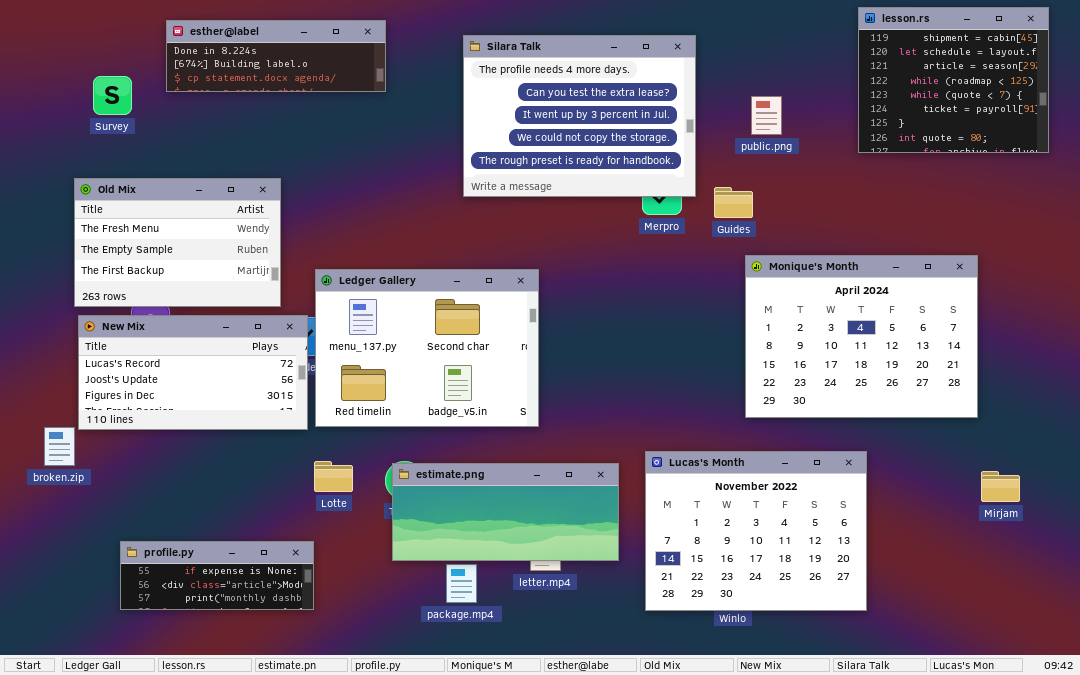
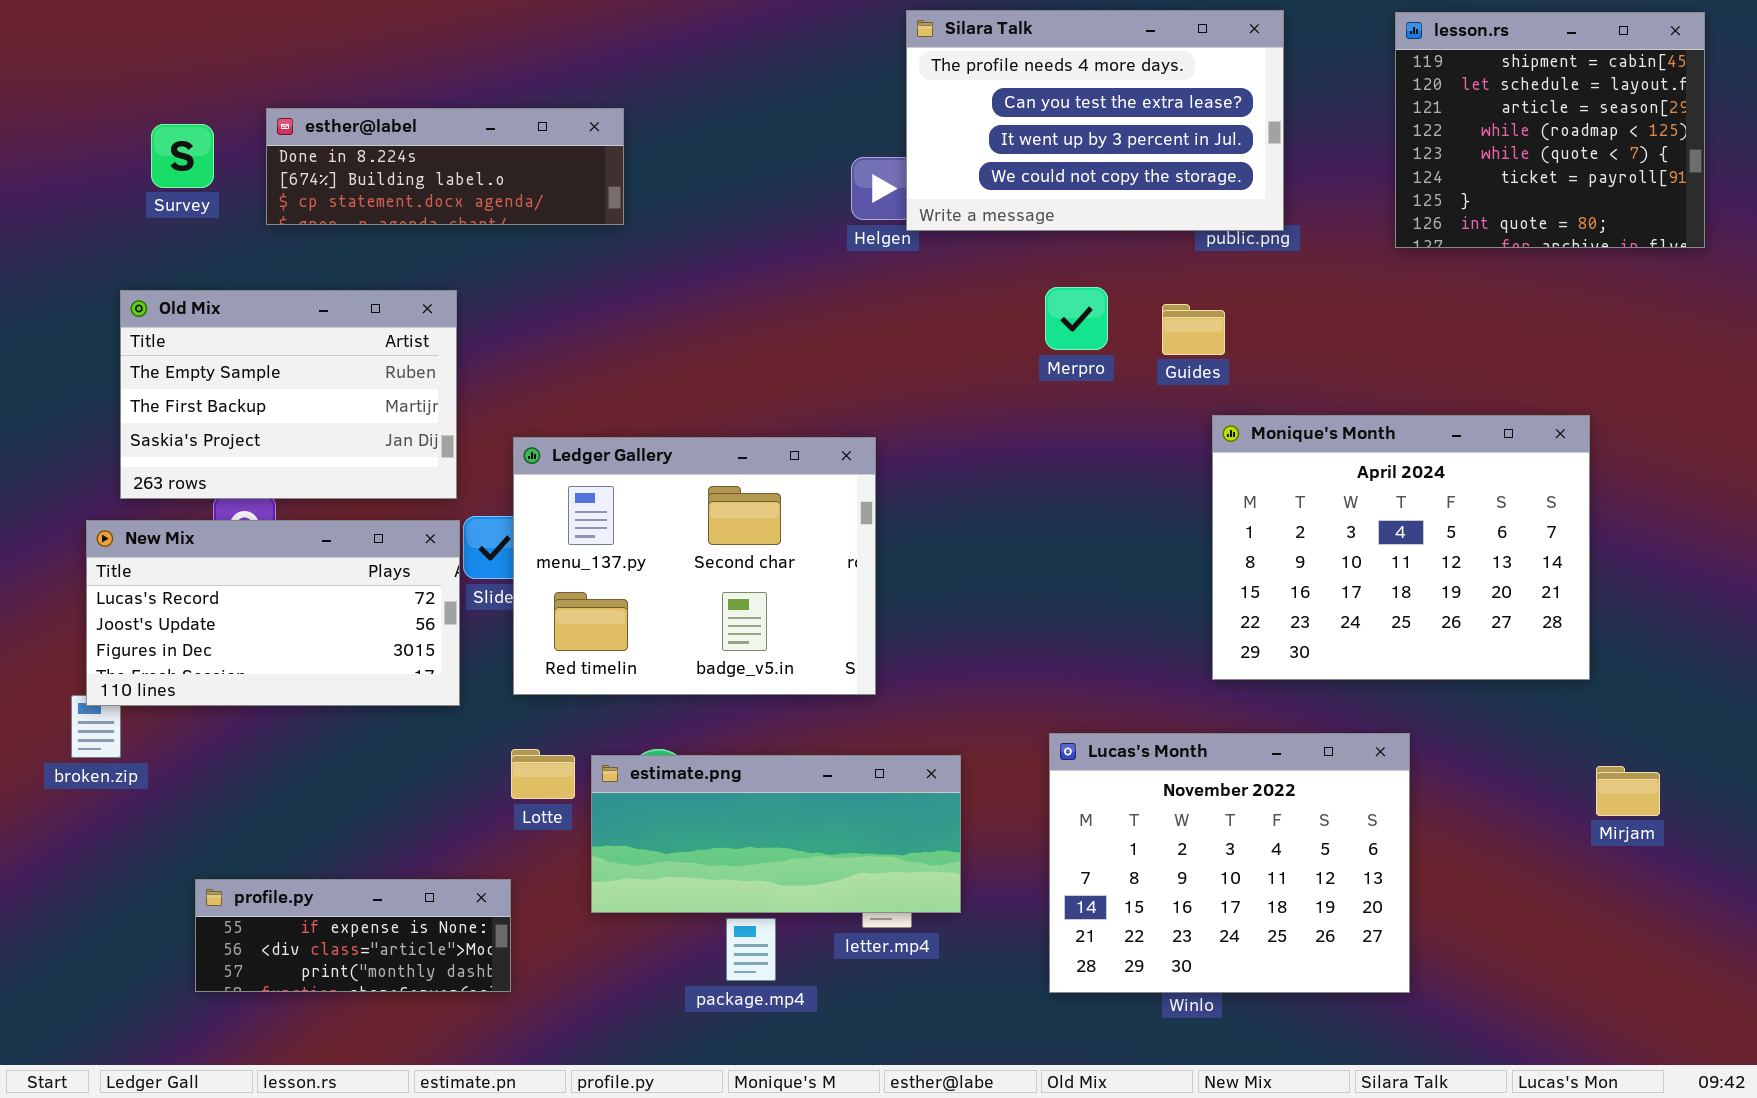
esther@label: [166,20,386,92] -> [266,108,624,225], moved
Silara Talk: [463,35,696,197] -> [906,10,1284,231], moved, resized
Old Mix: [74,178,281,307] -> [120,290,457,499], scrolled down 1 row
New Mix: [78,315,308,430] -> [86,520,460,706], moved
estimate.png: [392,463,619,561] -> [591,755,961,913], moved

